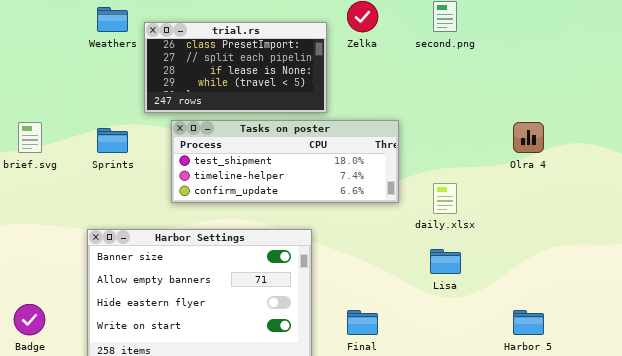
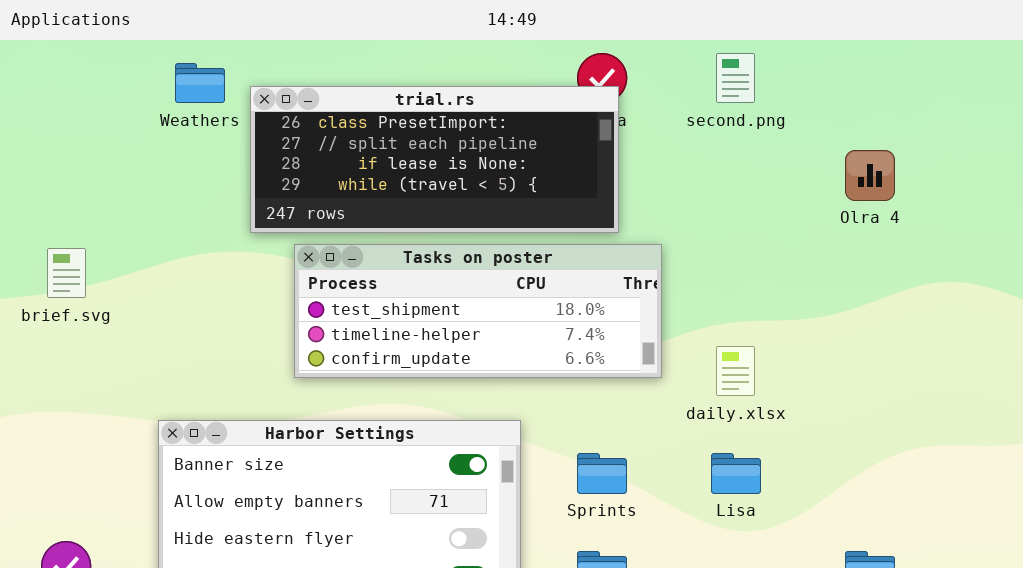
trial.rs: [144,22,327,113] -> [250,86,619,233], resized
Olra 4: [513,122,544,153] -> [845,150,895,201], moved
Sprints: [97,128,128,153] -> [577,453,627,494], moved

